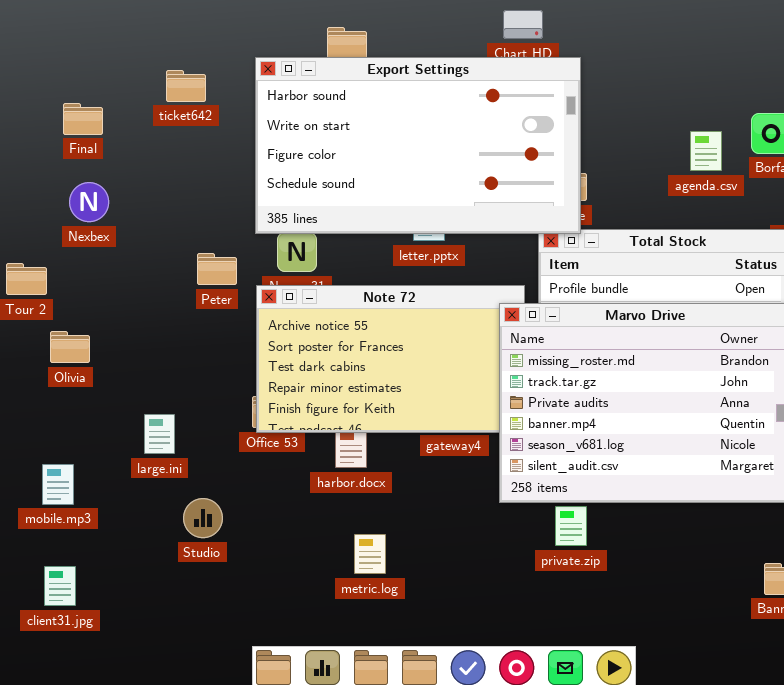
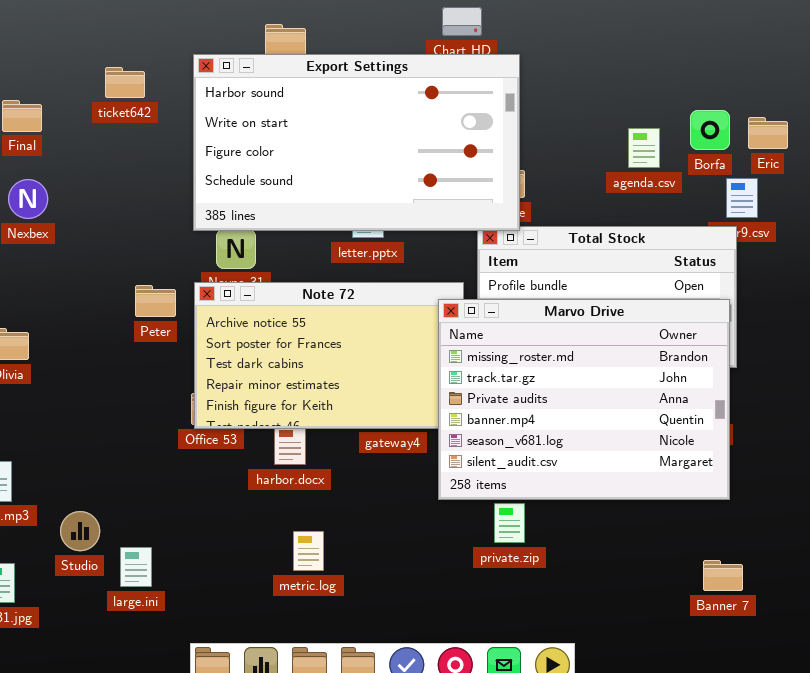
Peter: [197,253,237,285] -> [135,285,176,317], moved
large.ini: [144,414,175,454] -> [120,547,152,587], moved
Studio: [183,498,223,538] -> [60,511,100,551], moved

